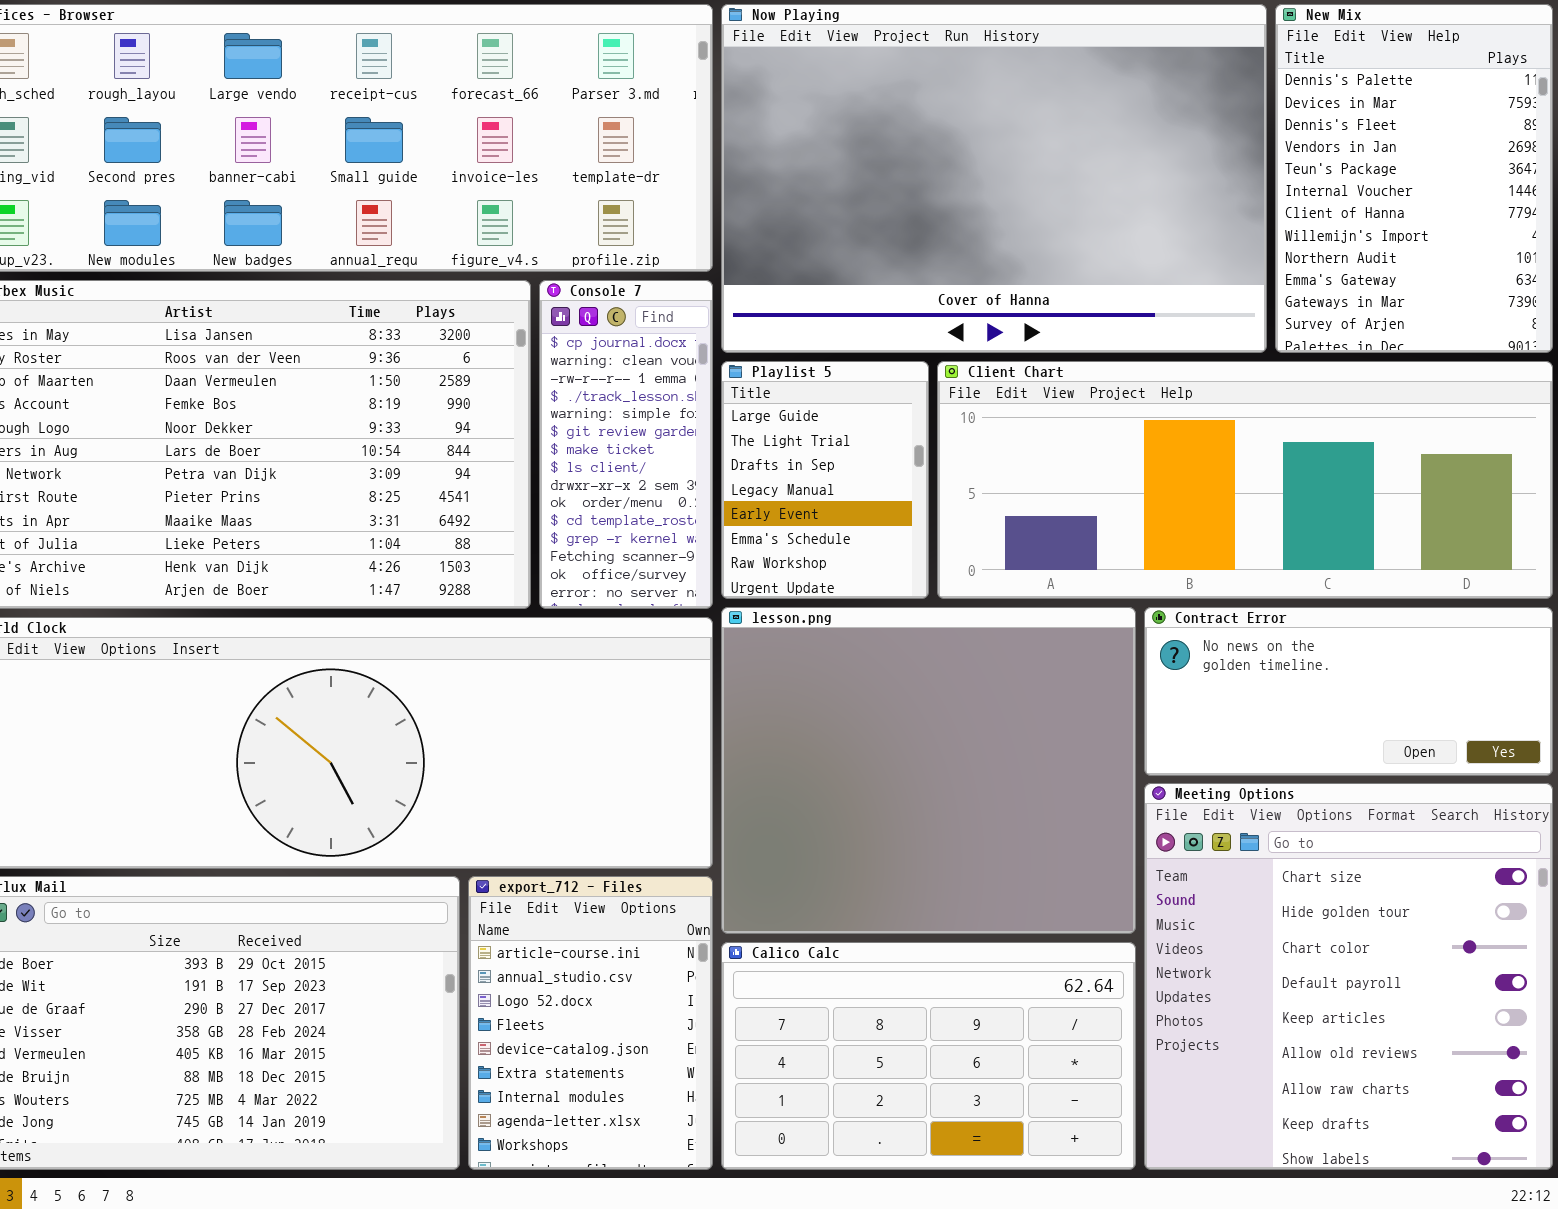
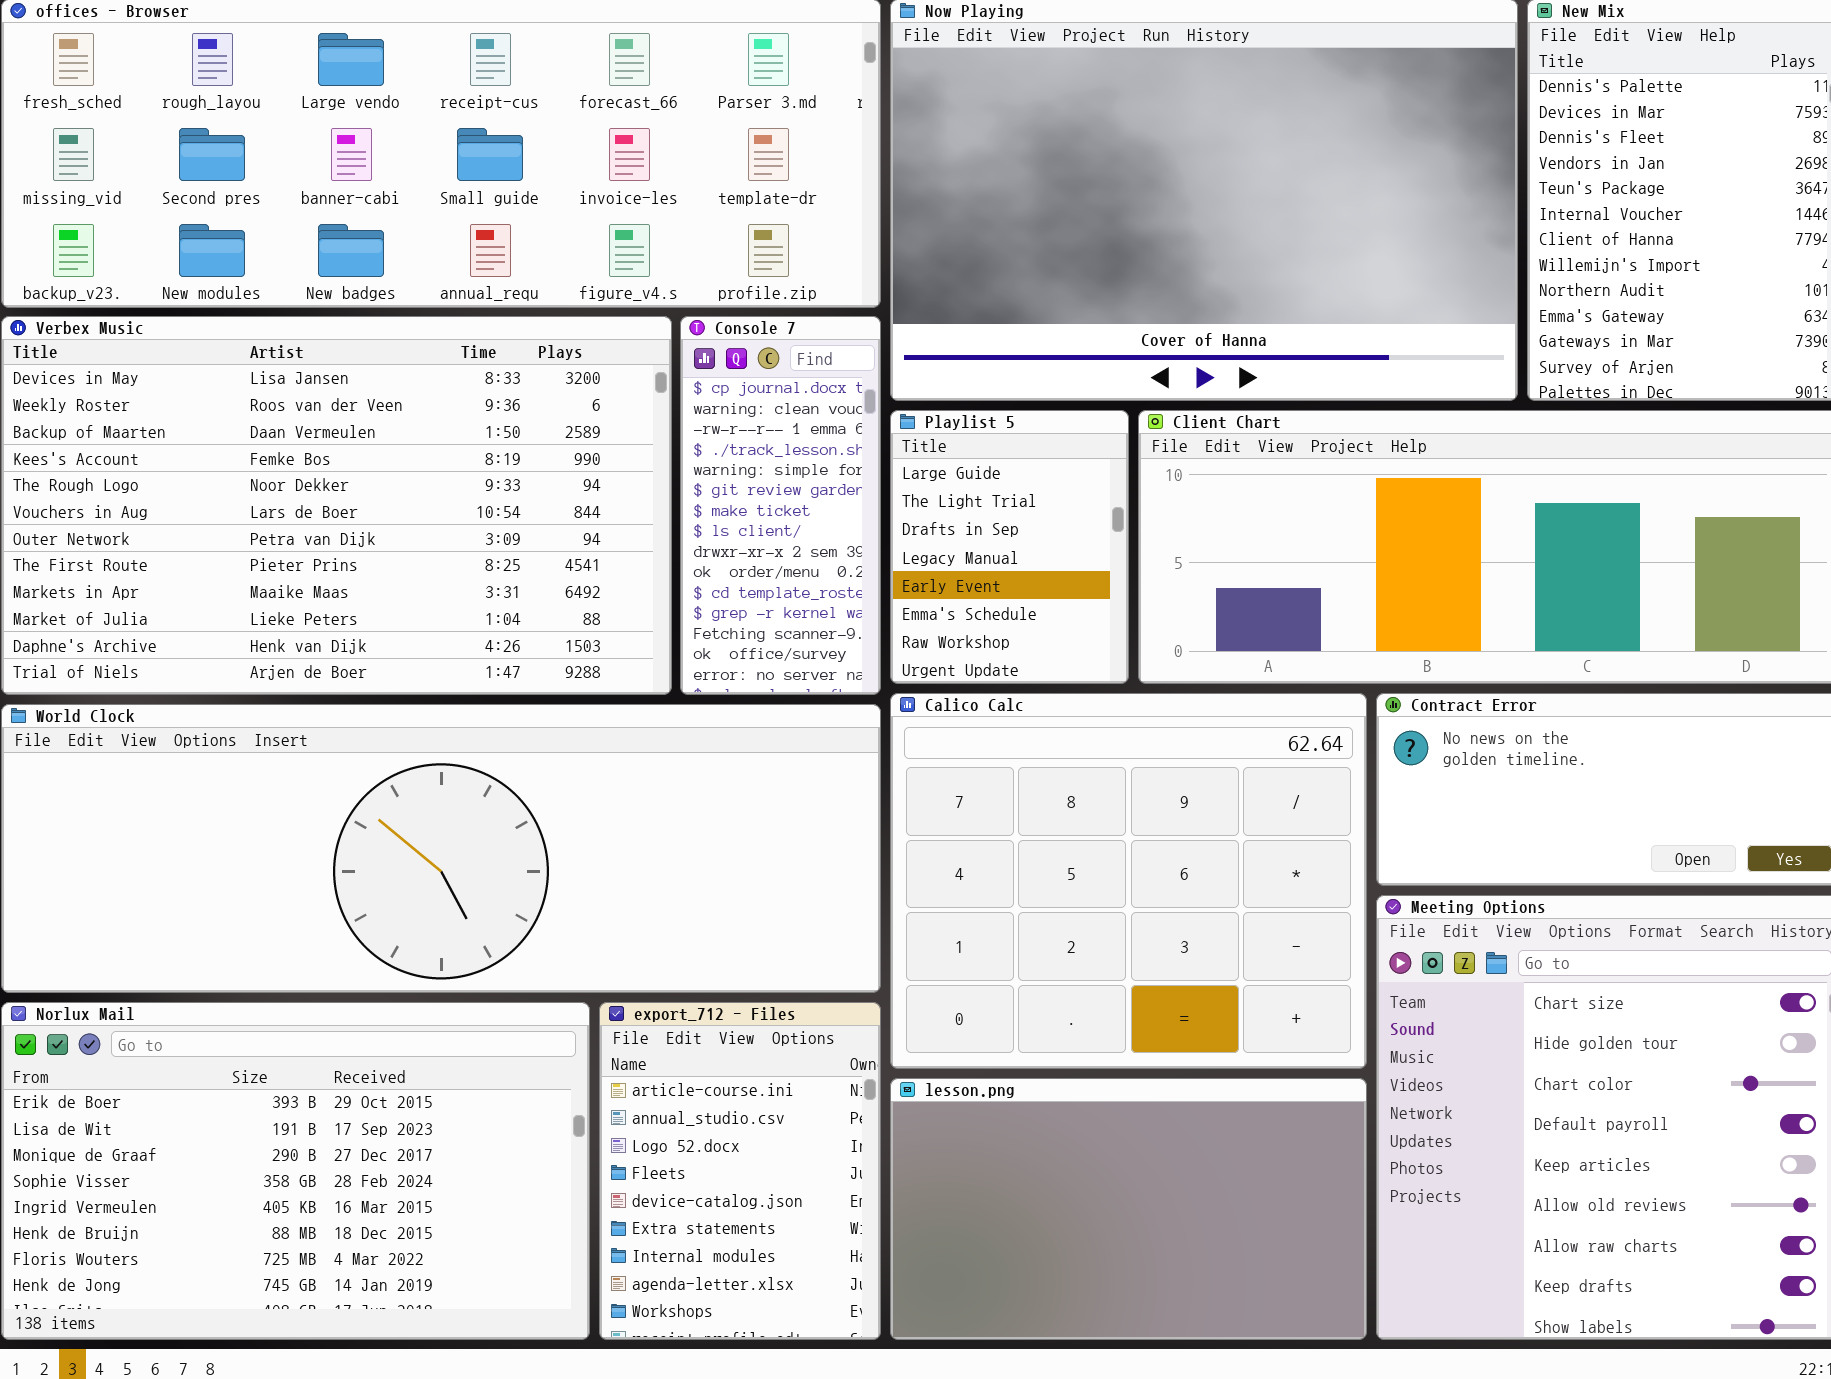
lesson.png: [721,607,1136,934] -> [890,1078,1367,1340], moved, resized
Calico Calc: [721,942,1136,1170] -> [890,693,1367,1069], moved, resized

